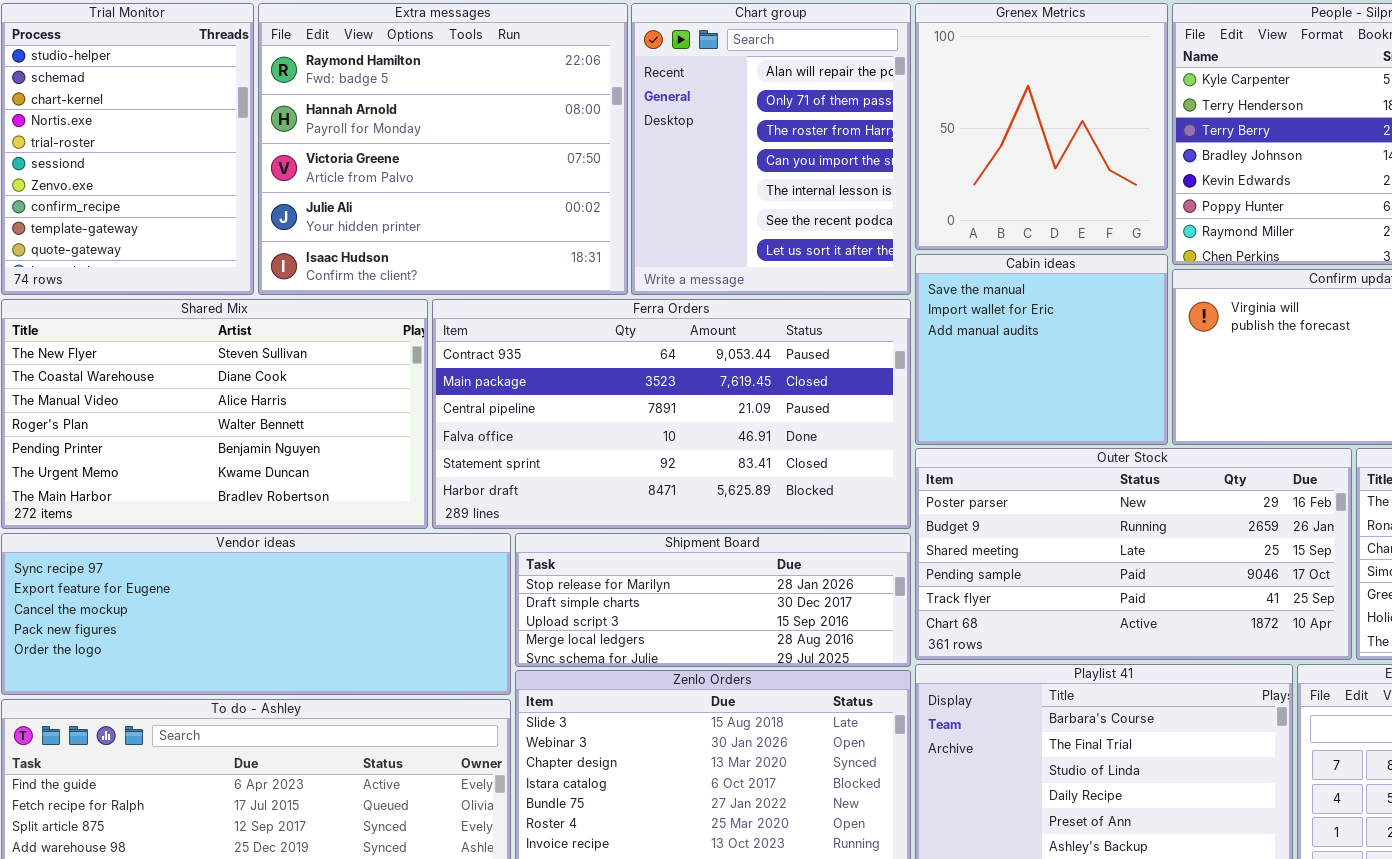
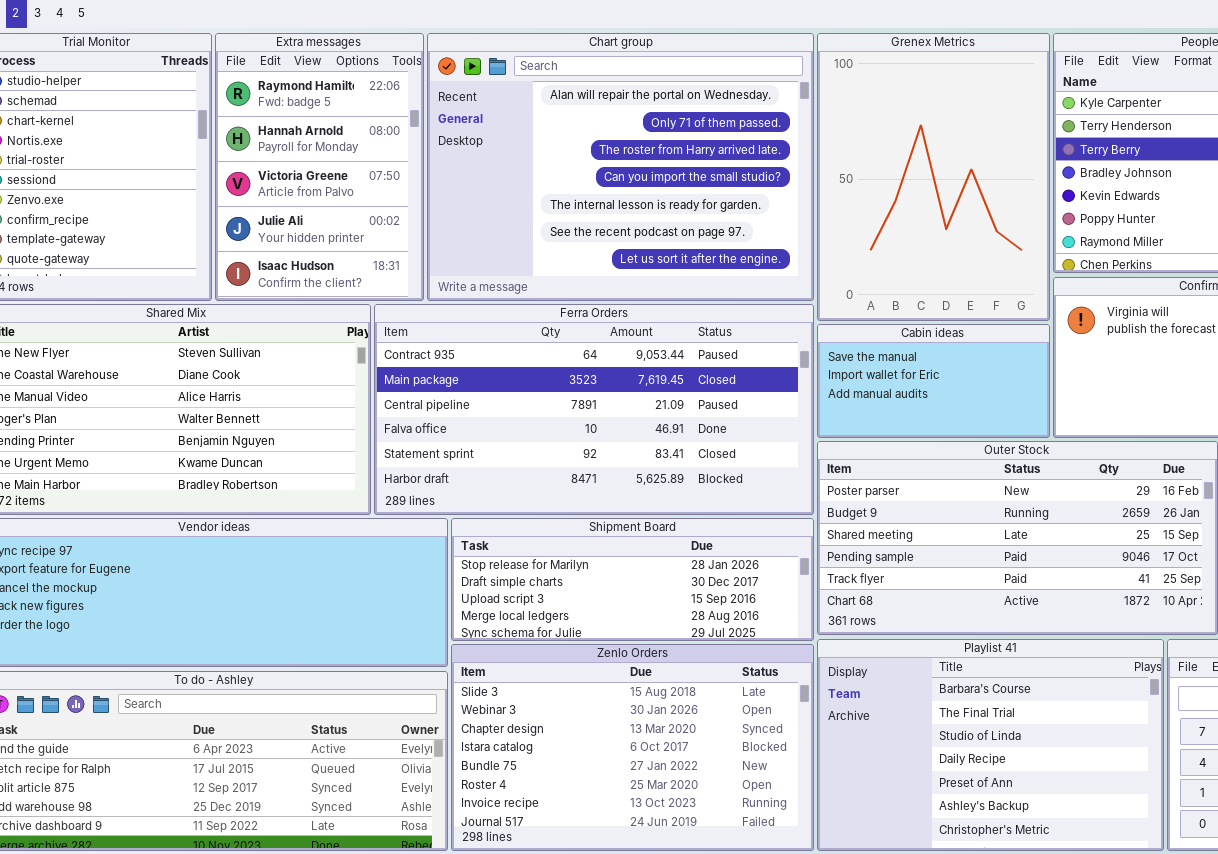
Extra messages: [258,3,628,295] -> [215,33,424,301], resized
Chart group: [631,3,911,295] -> [427,33,814,301], resized
Grenex Metrics: [915,3,1168,250] -> [817,33,1050,321], resized
Cabin ideas: [915,254,1168,445] -> [817,324,1050,438], resized

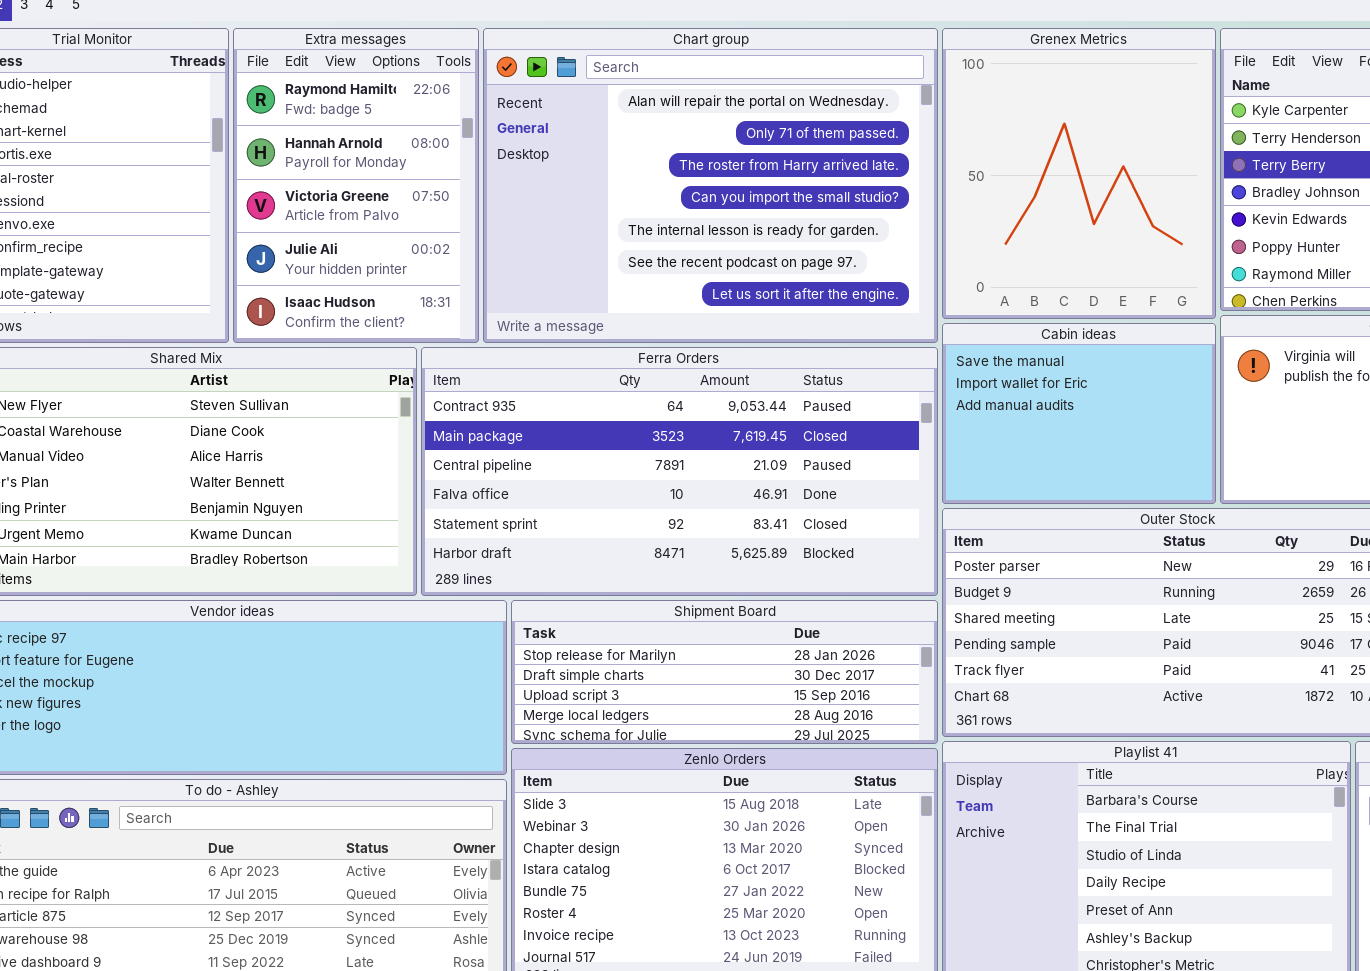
Grenex Metrics: [817,33,1050,321] -> [942,28,1216,319], resized
Cabin ideas: [817,324,1050,438] -> [942,323,1216,504], resized

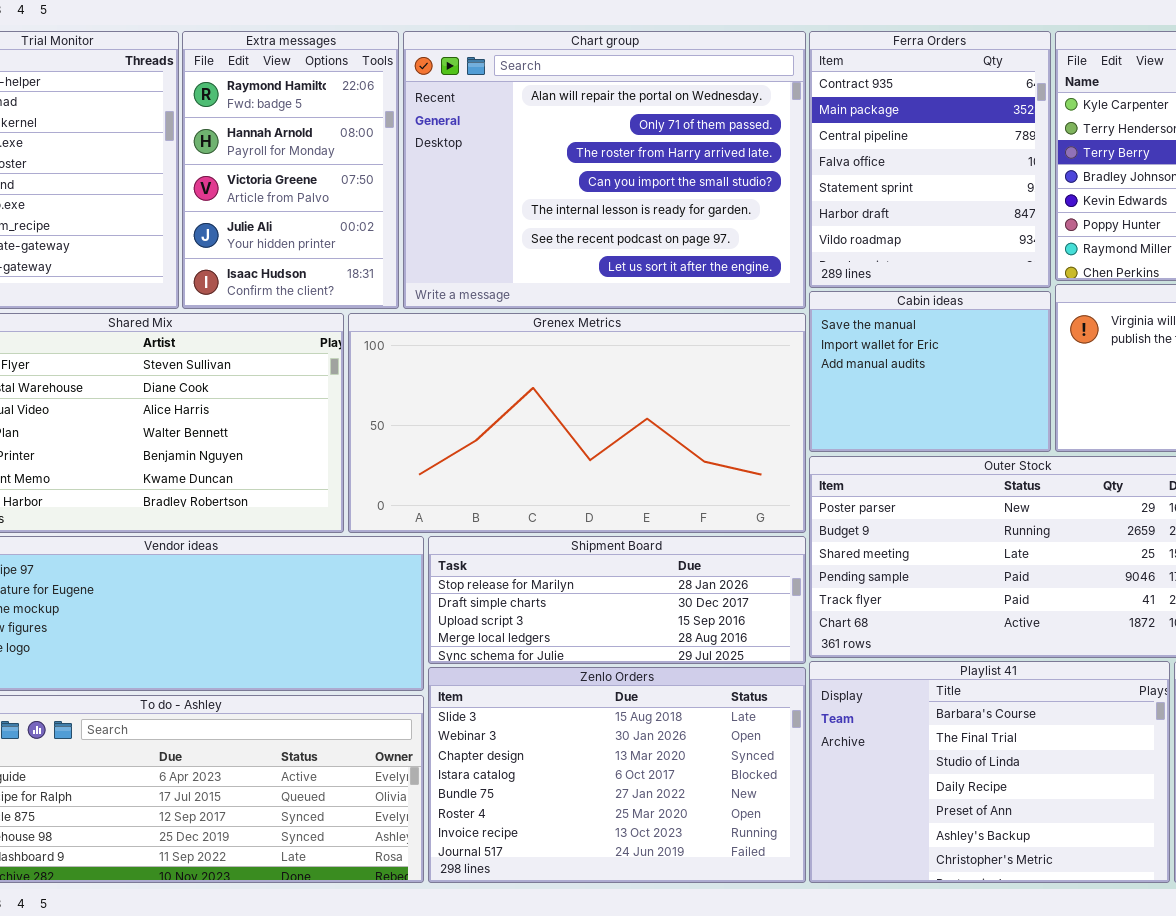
Grenex Metrics: [942,28,1216,319] -> [348,313,806,533], moved, resized
Ferra Orders: [421,347,938,596] -> [809,31,1051,288], moved, resized

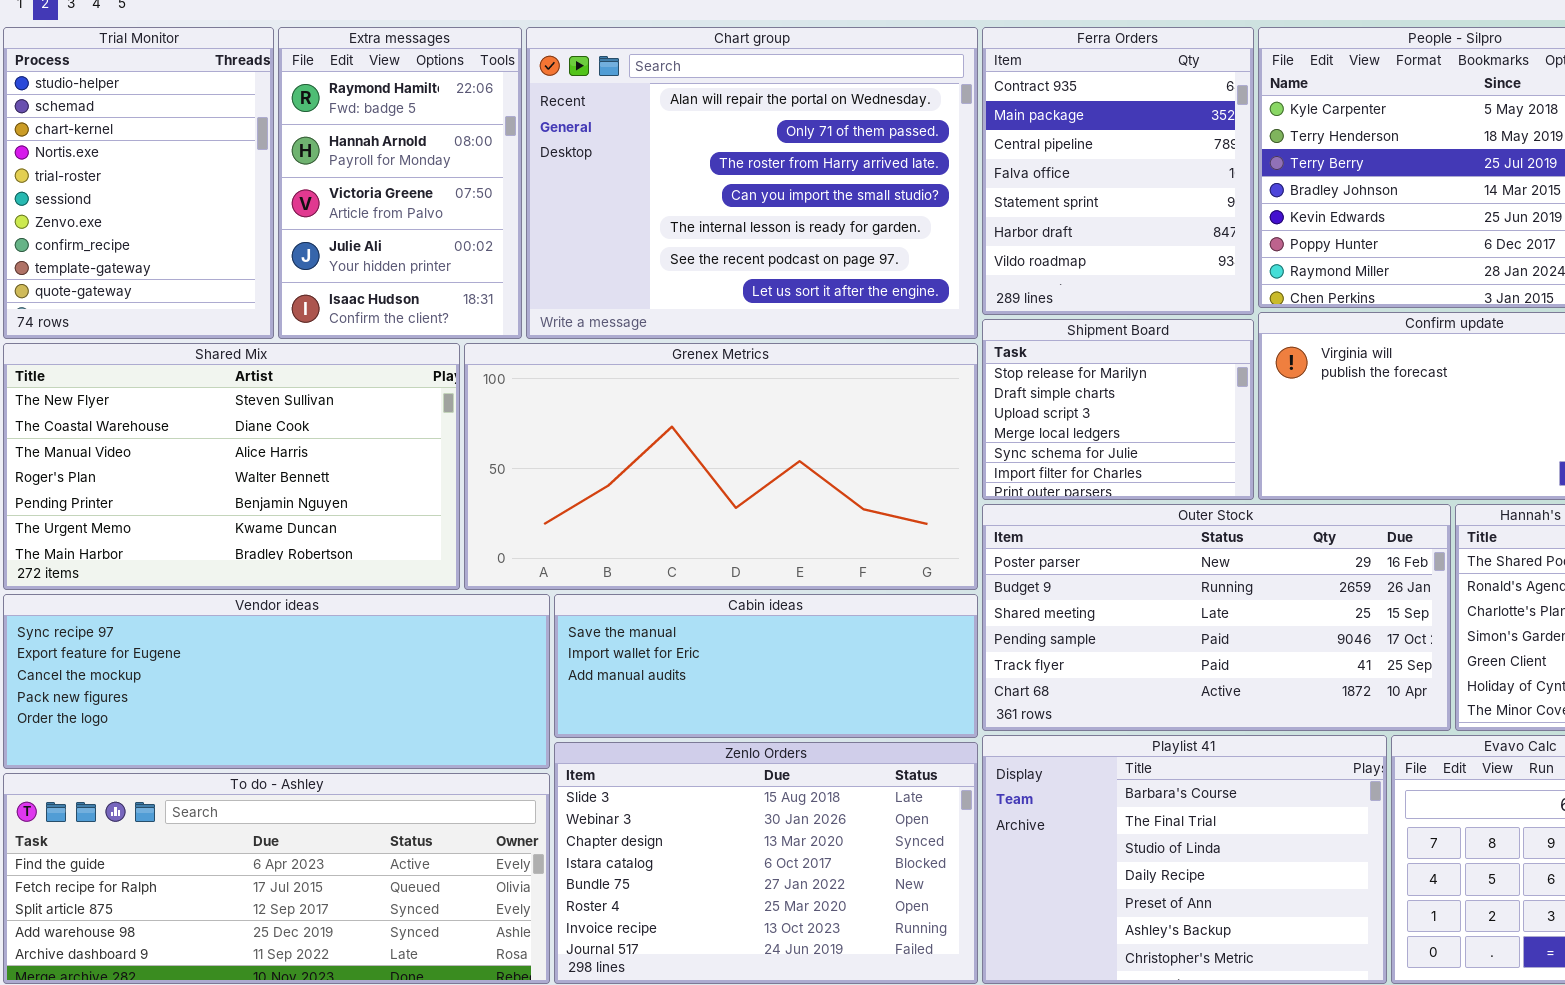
Cabin ideas: [809,291,1051,452] -> [554,594,978,738], moved, resized
Shipment Board: [428,536,806,664] -> [982,319,1254,500], moved, resized

